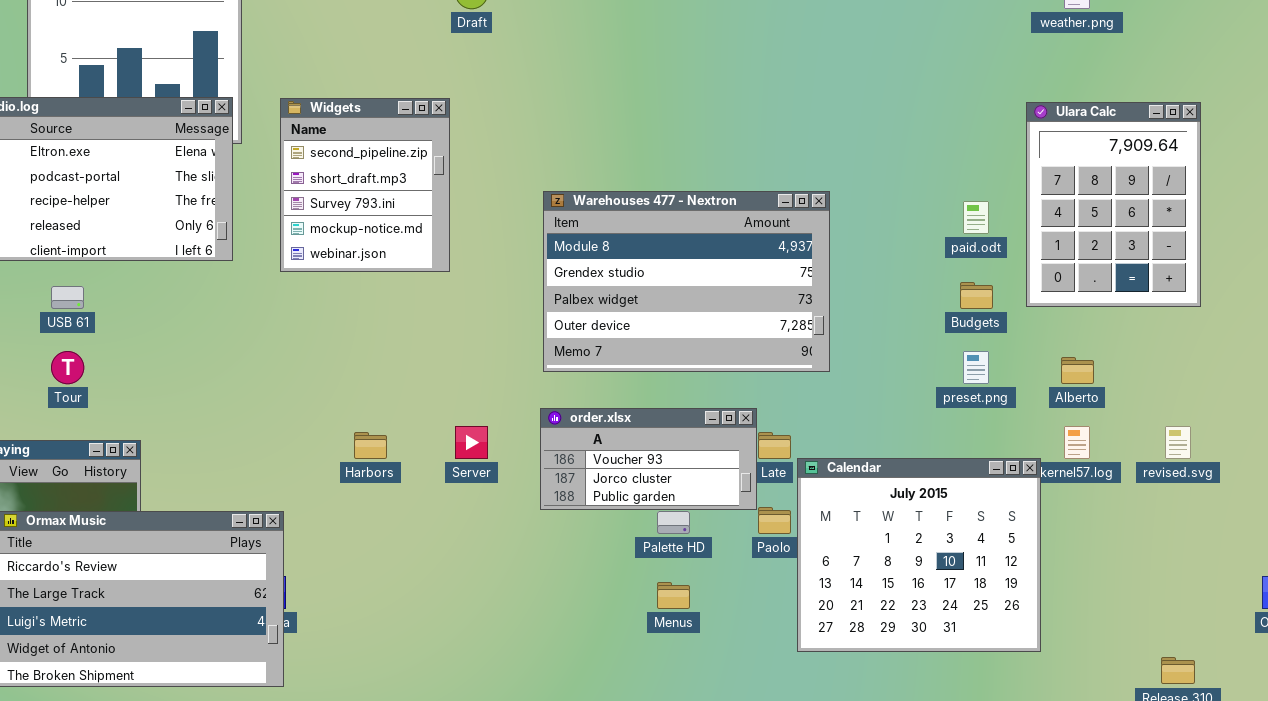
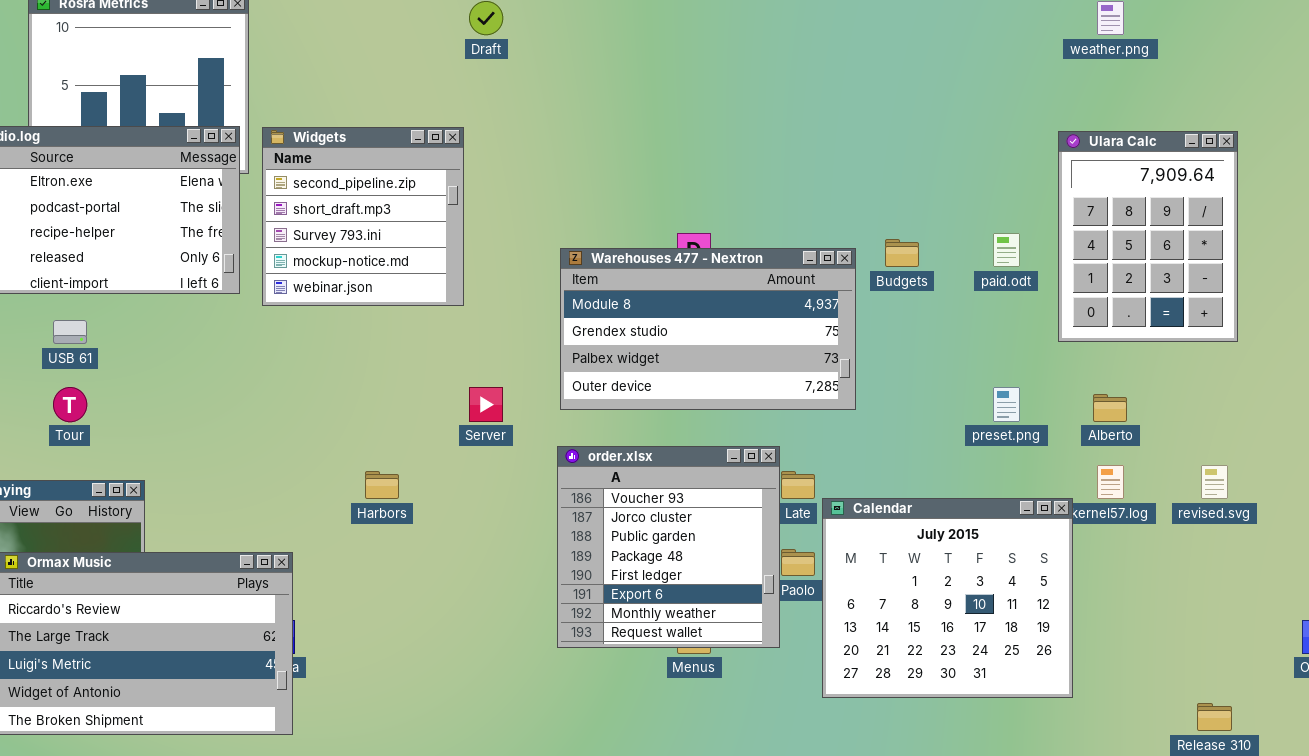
Widgets: [280,98,450,272] -> [262,127,464,306], resized
Warehouses 477 - Nextron: [543,191,830,372] -> [560,248,856,410], resized
Budgets: [960,282,993,309] -> [885,239,919,267], moved
order.xlsx: [540,408,757,510] -> [557,446,780,648], resized
Server: [455,426,488,459] -> [469,387,503,422], moved

